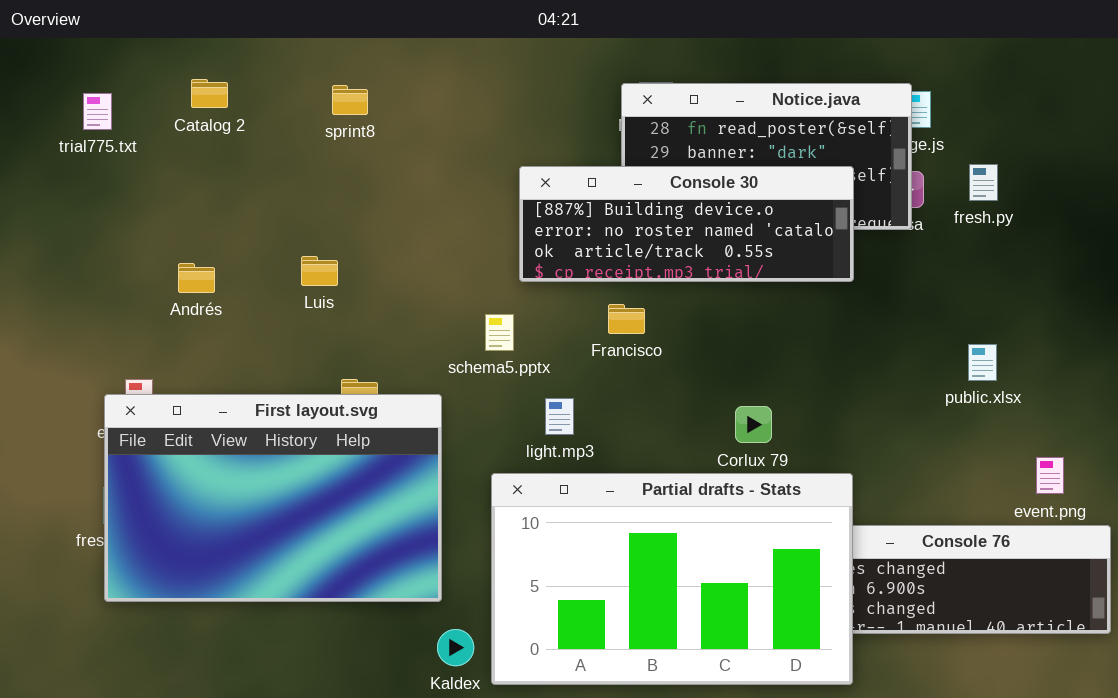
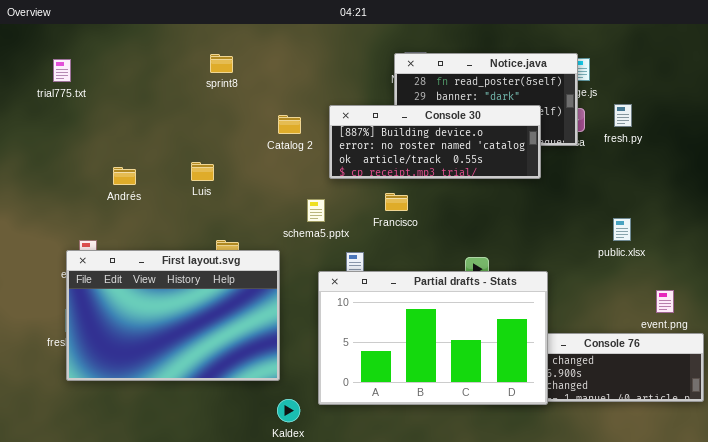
Catalog 2: [191,79,228,108] -> [278,115,301,134], moved
Partial drafts - Stats: [491,473,853,685] -> [318,271,548,405], moved

